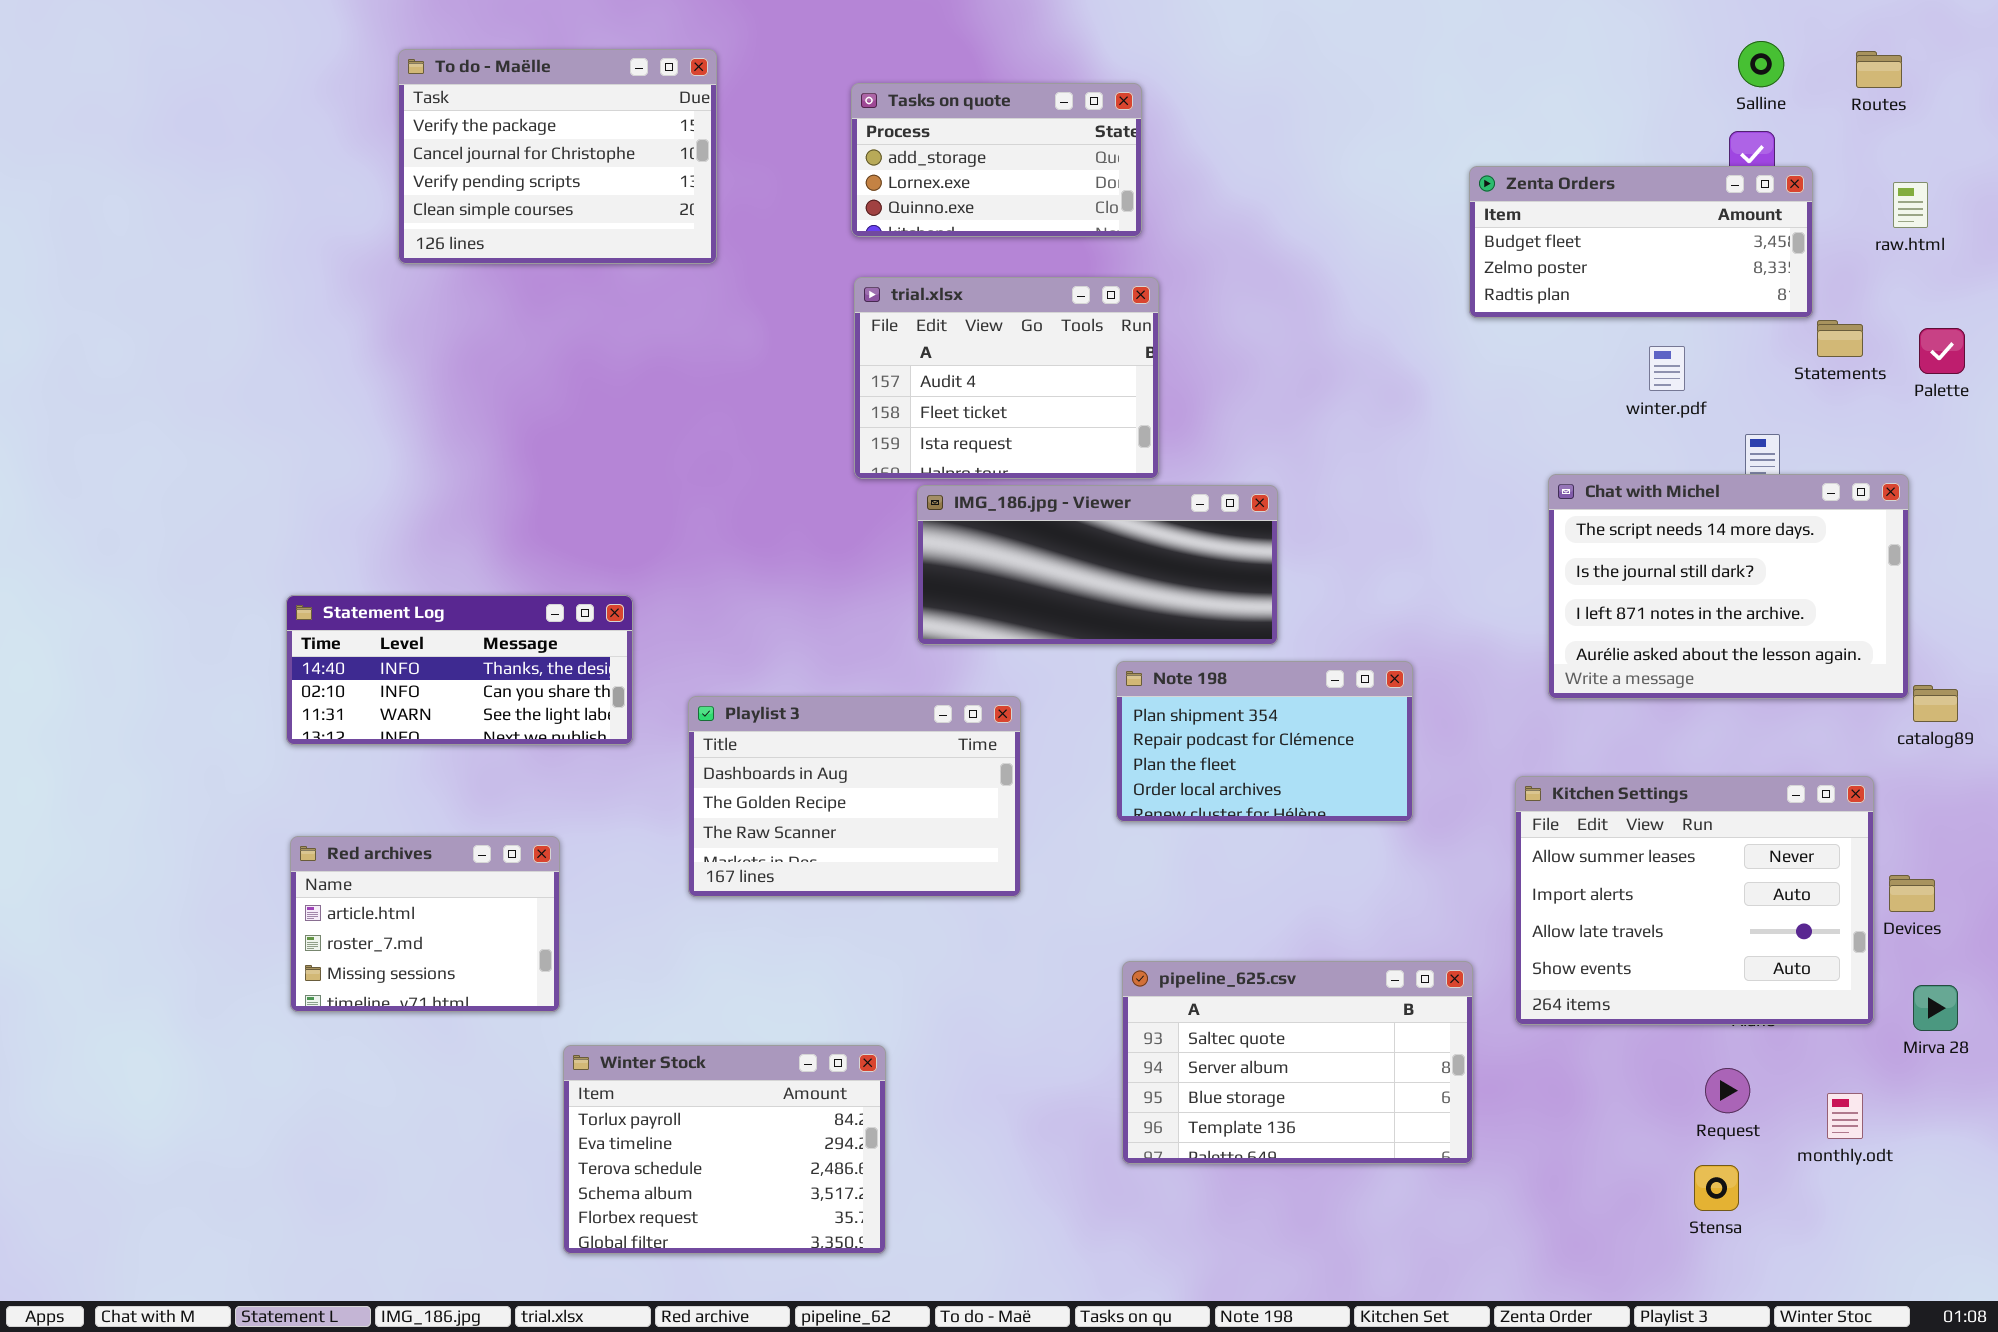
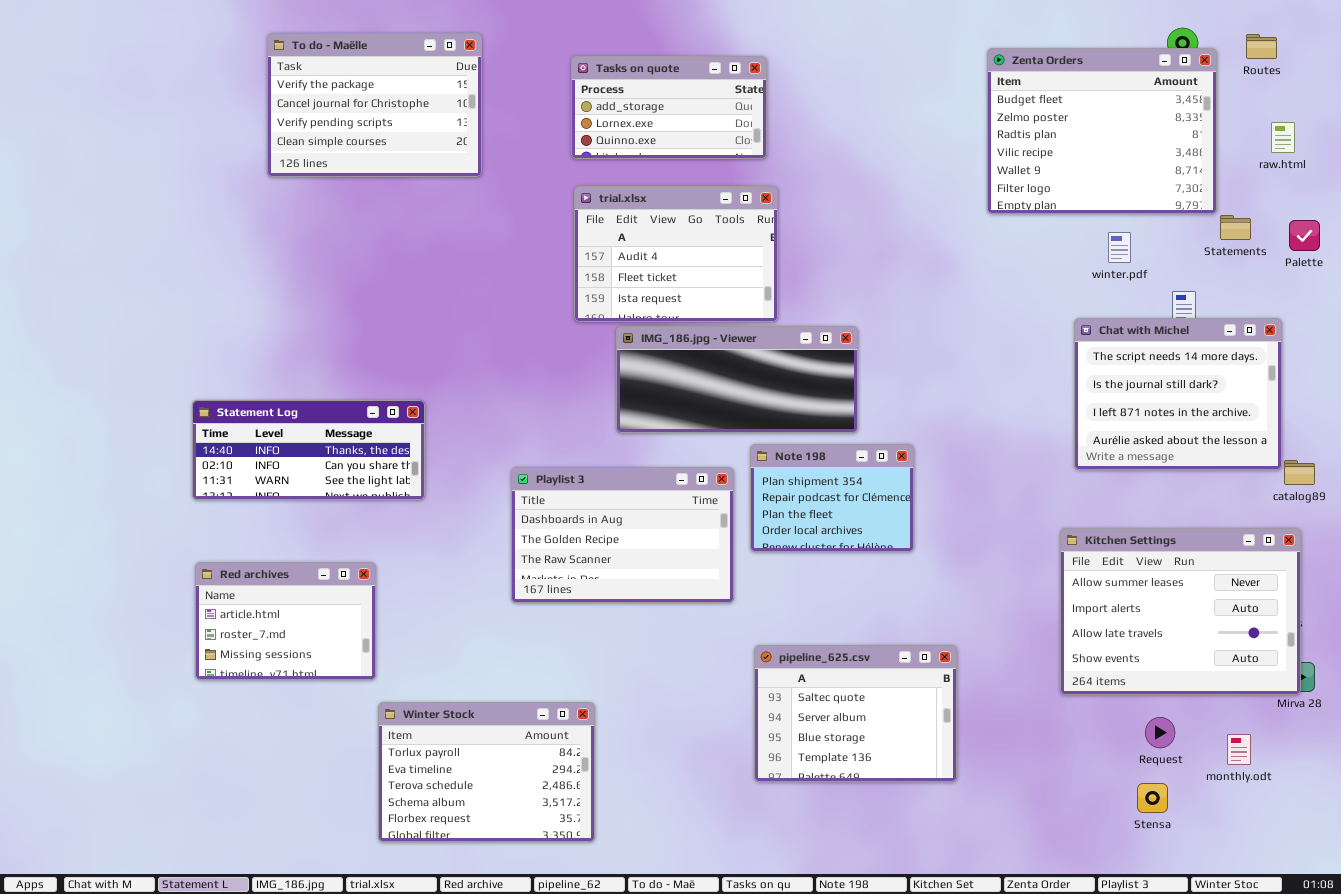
Zenta Orders: [1469,166,1813,318] -> [987,48,1217,214], resized
Chat with Michel: [1548,474,1909,699] -> [1074,318,1282,470], resized
Note 198: [1116,661,1413,822] -> [750,444,914,552], resized
Playlist 3: [688,696,1021,897] -> [511,467,734,603], moved
Kitchen Settings: [1515,776,1874,1025] -> [1060,528,1301,695], moved
pipeline_625.csv: [1122,961,1473,1164] -> [754,645,957,782], resized

